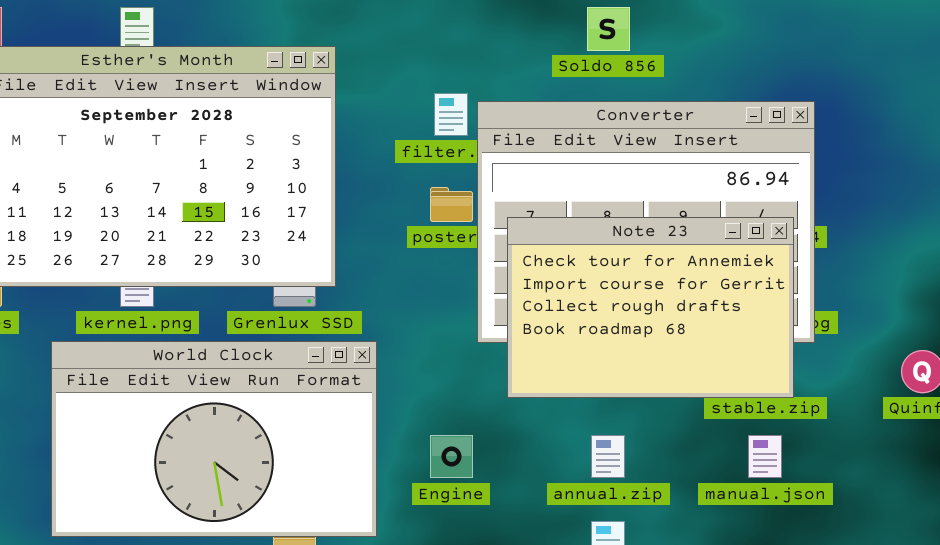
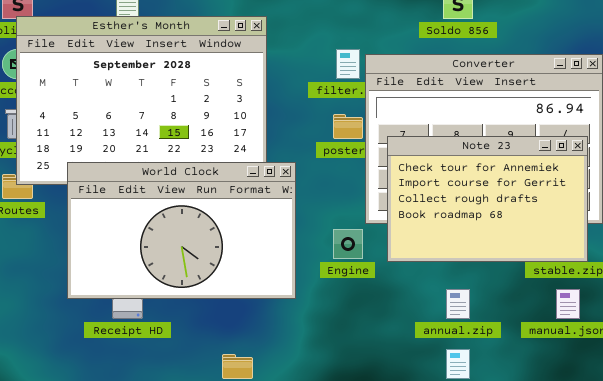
World Clock: [51,341,377,537] -> [67,162,296,299], moved
Engine: [430,435,473,478] -> [333,229,363,259], moved

